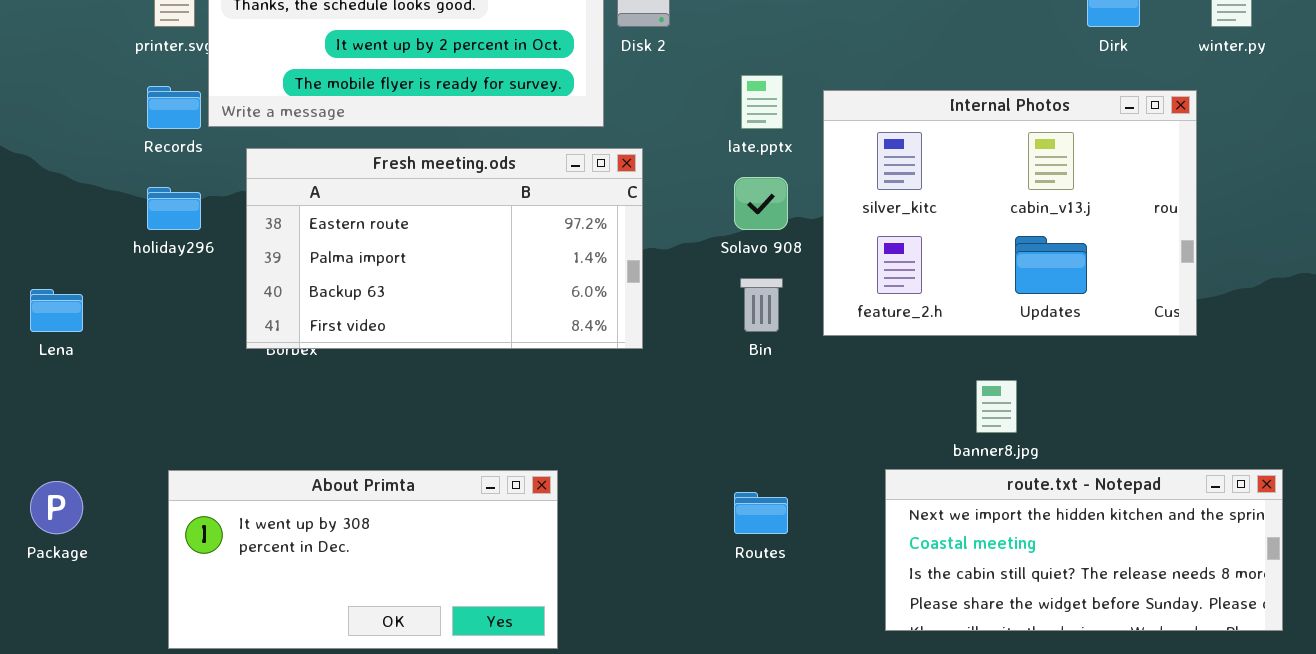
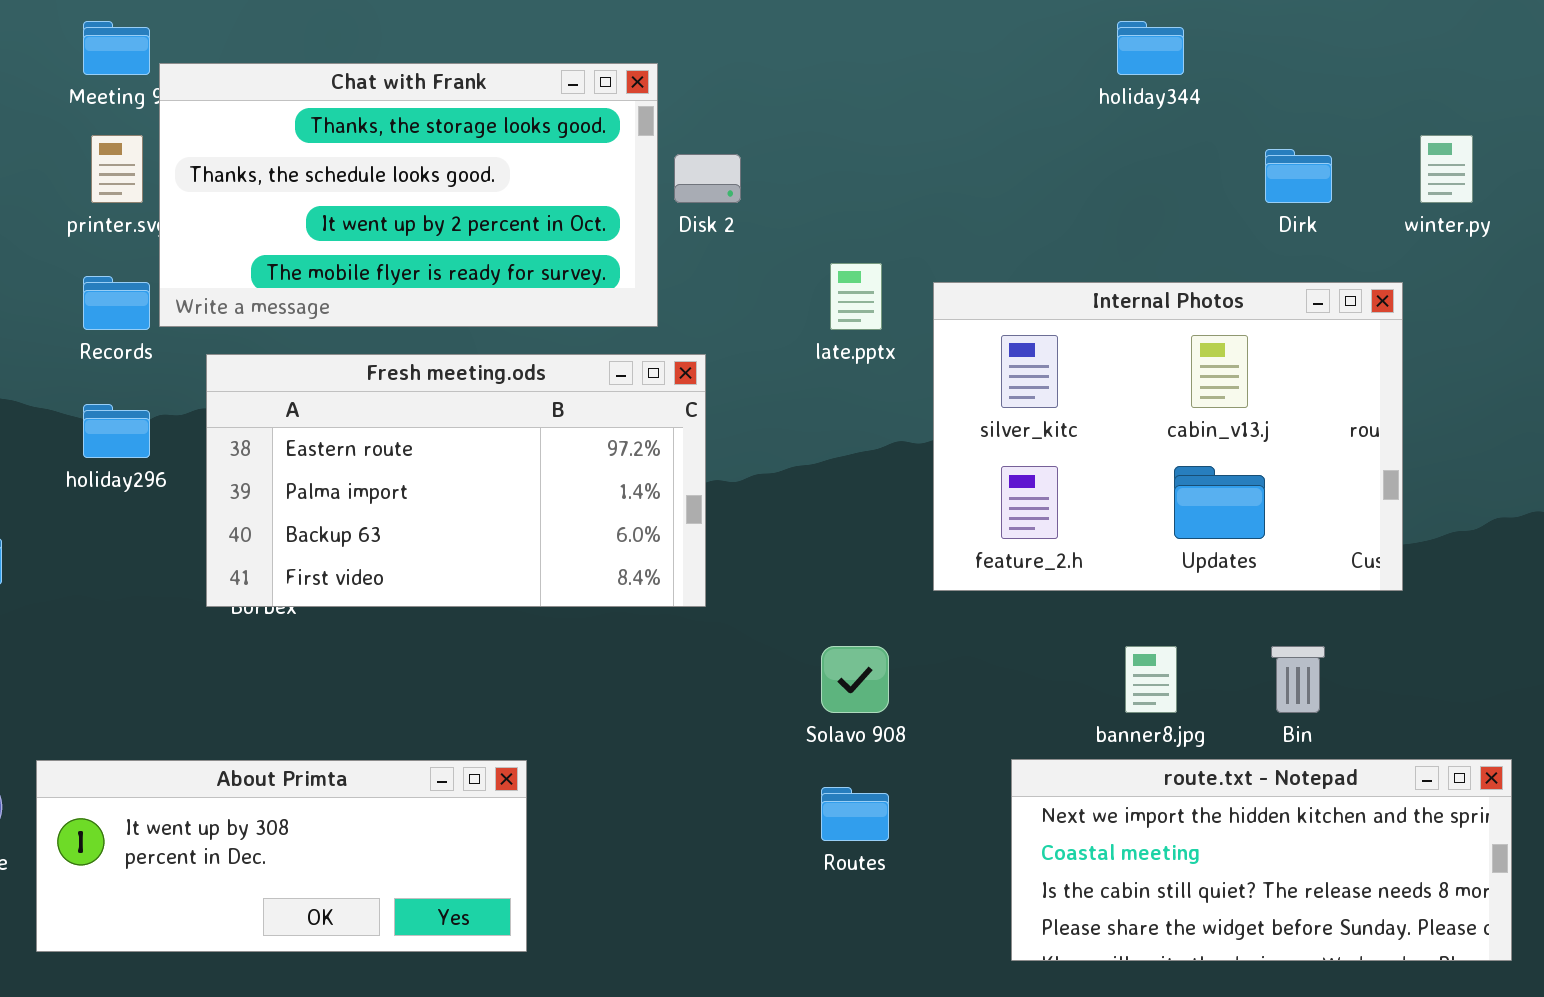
Solavo 908: [734,177,788,230] -> [821,646,889,713], moved
Bin: [740,278,783,332] -> [1271,646,1325,713], moved
About Primta: [168,470,558,649] -> [36,760,527,952], moved, resized

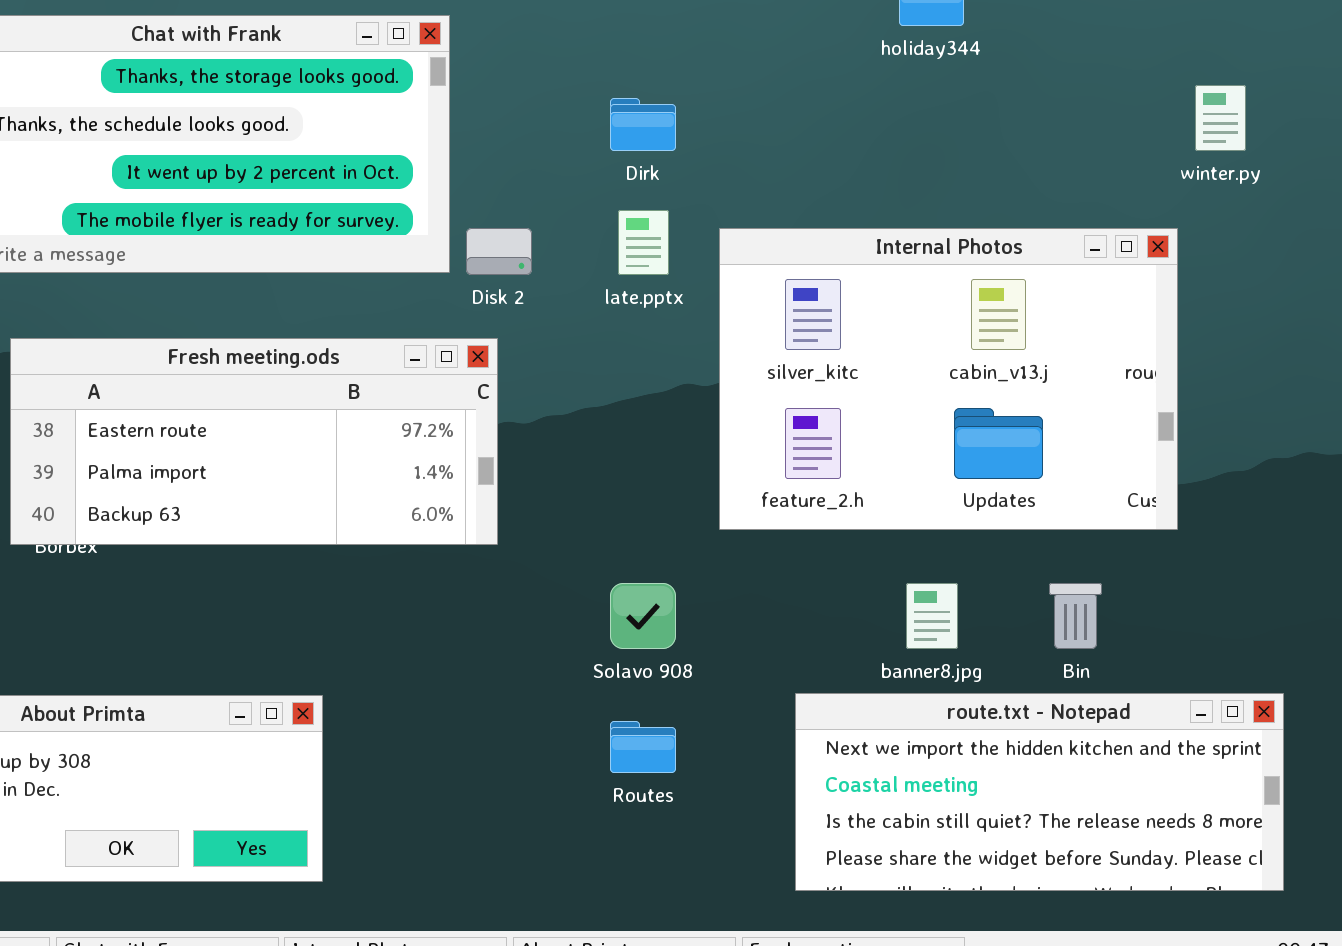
Dirk: [1265,149,1332,203] -> [610,98,676,151], moved
Disk 2: [674,154,741,203] -> [466,228,532,275], moved
Fresh meeting.ods: [206,354,706,607] -> [10,338,498,545], resized

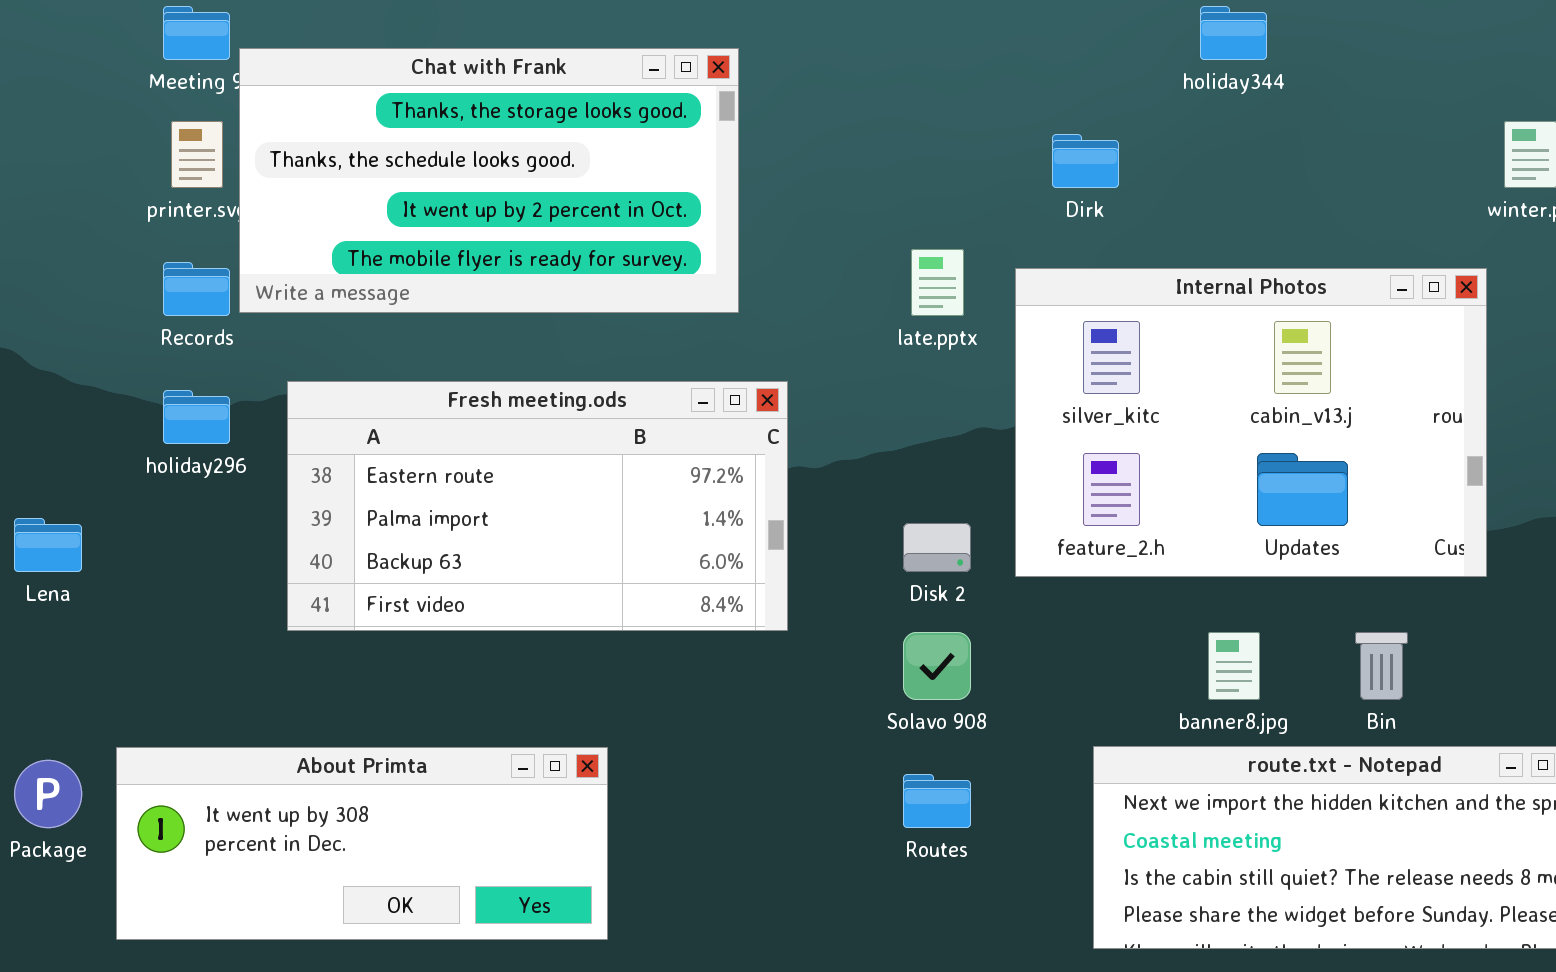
Dirk: [610,98,676,151] -> [1052,134,1119,188], moved
Disk 2: [466,228,532,275] -> [903,523,971,572], moved
Fresh meeting.ods: [10,338,498,545] -> [287,381,788,631], resized

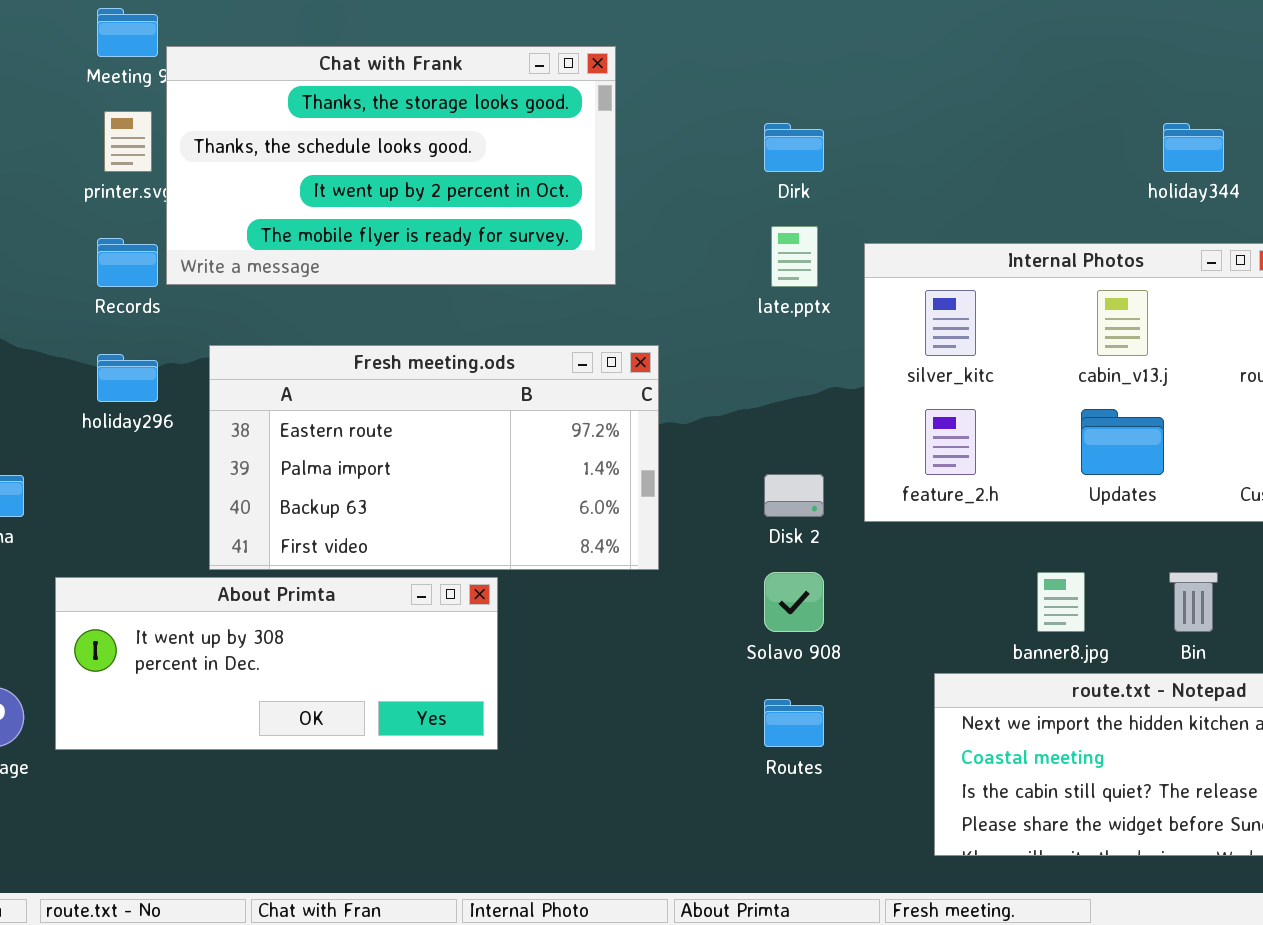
holiday344: [1200,6,1267,60] -> [1163,123,1224,172], moved
Dirk: [1052,134,1119,188] -> [764,123,824,172], moved
About Primta: [116,747,608,940] -> [55,577,498,750], moved

